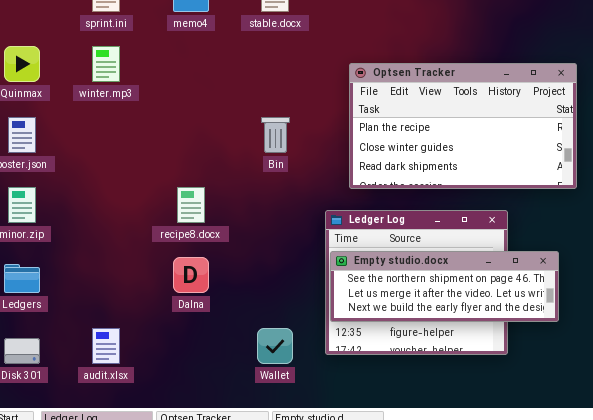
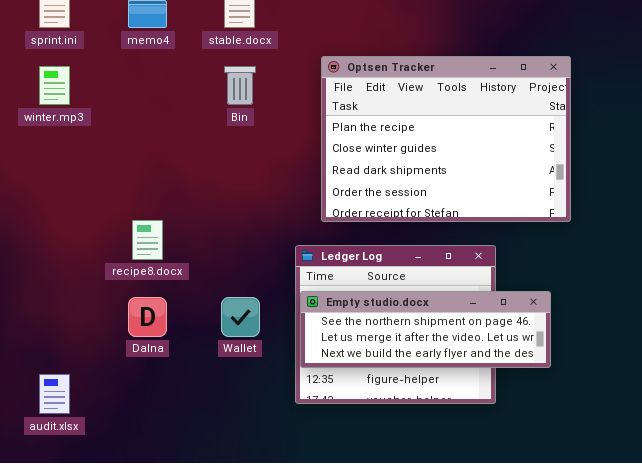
Optsen Tracker: [349,63,577,189] -> [321,56,571,222], resized
Bin: [261,117,290,153] -> [224,66,256,105], moved
Wallet: [257,328,293,364] -> [221,297,260,337], moved

